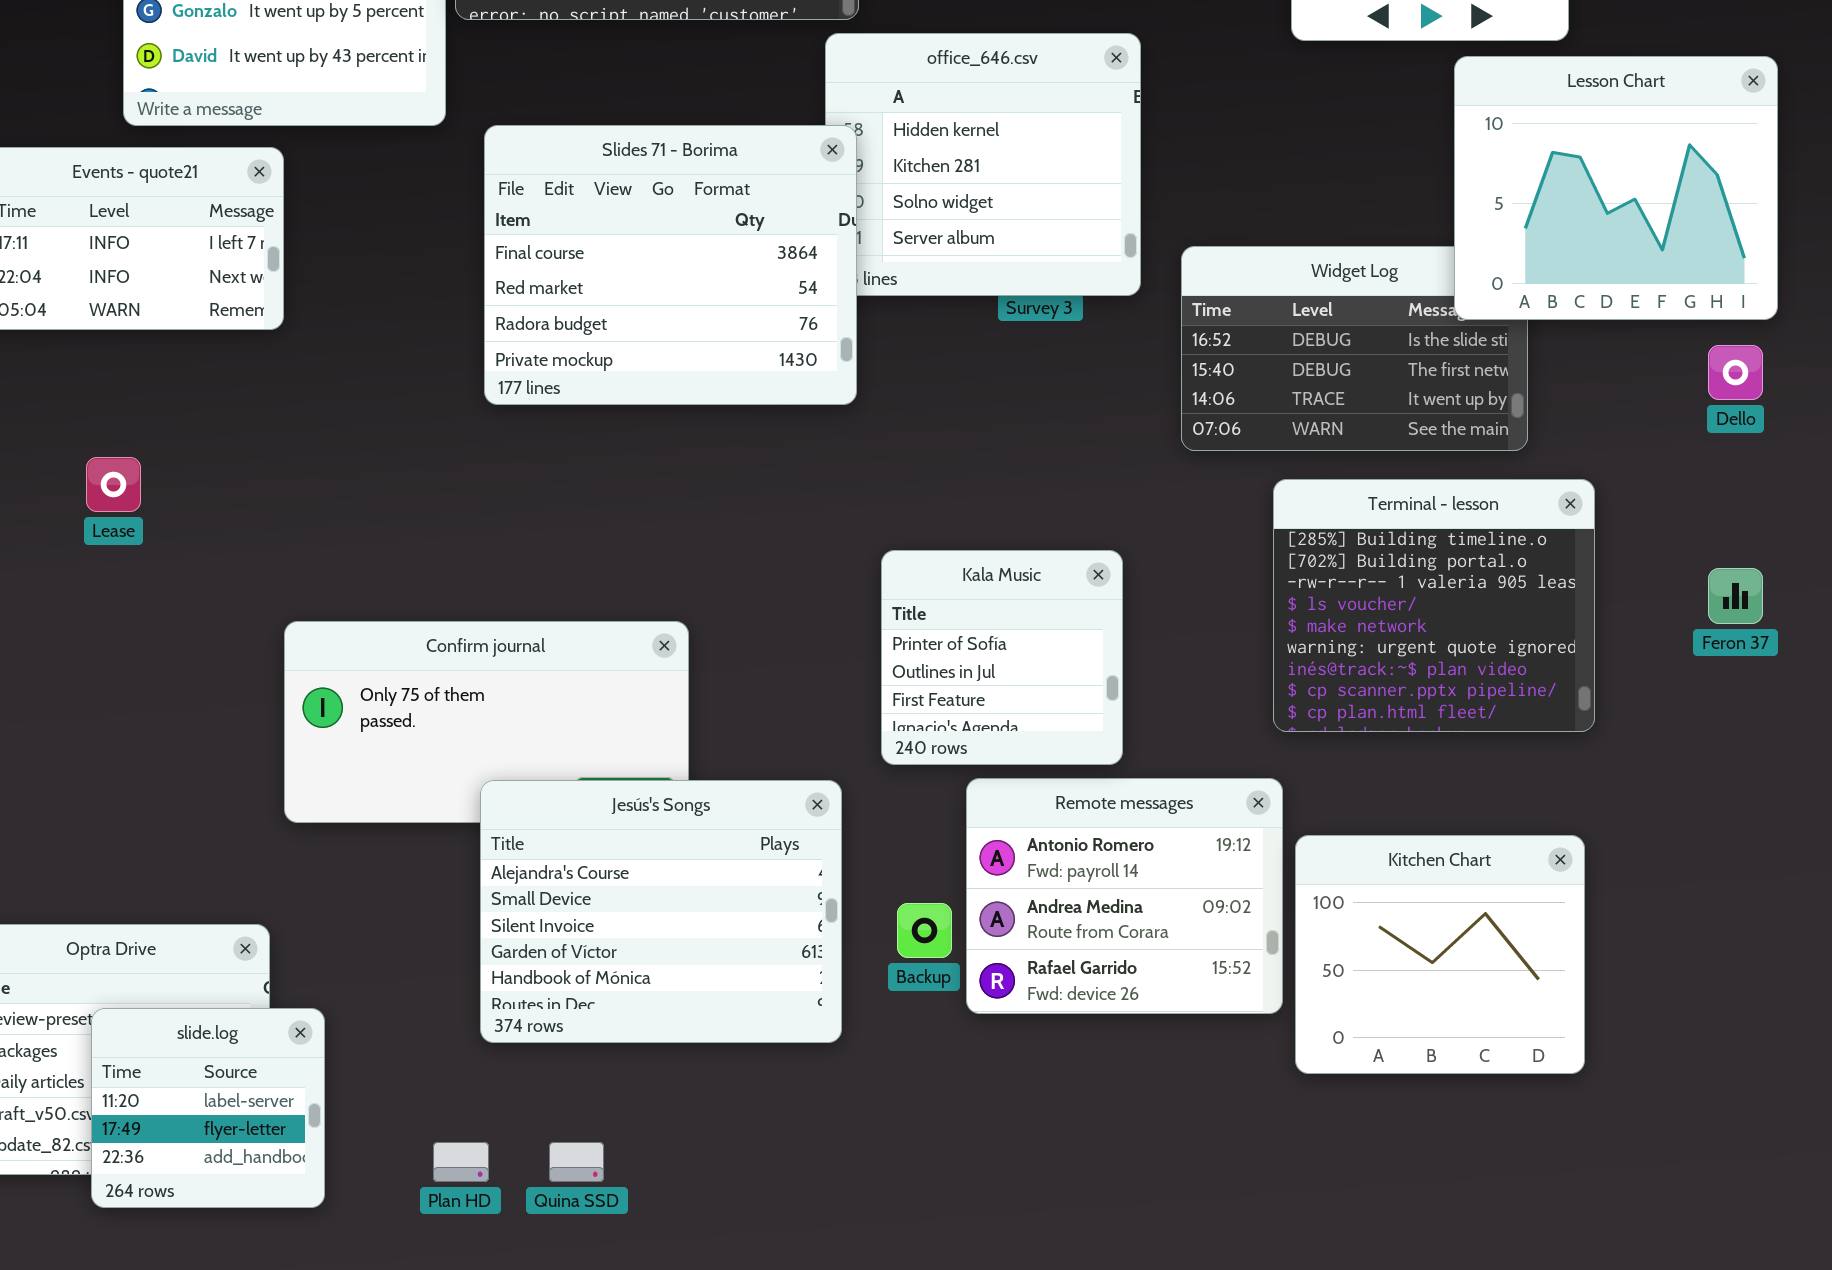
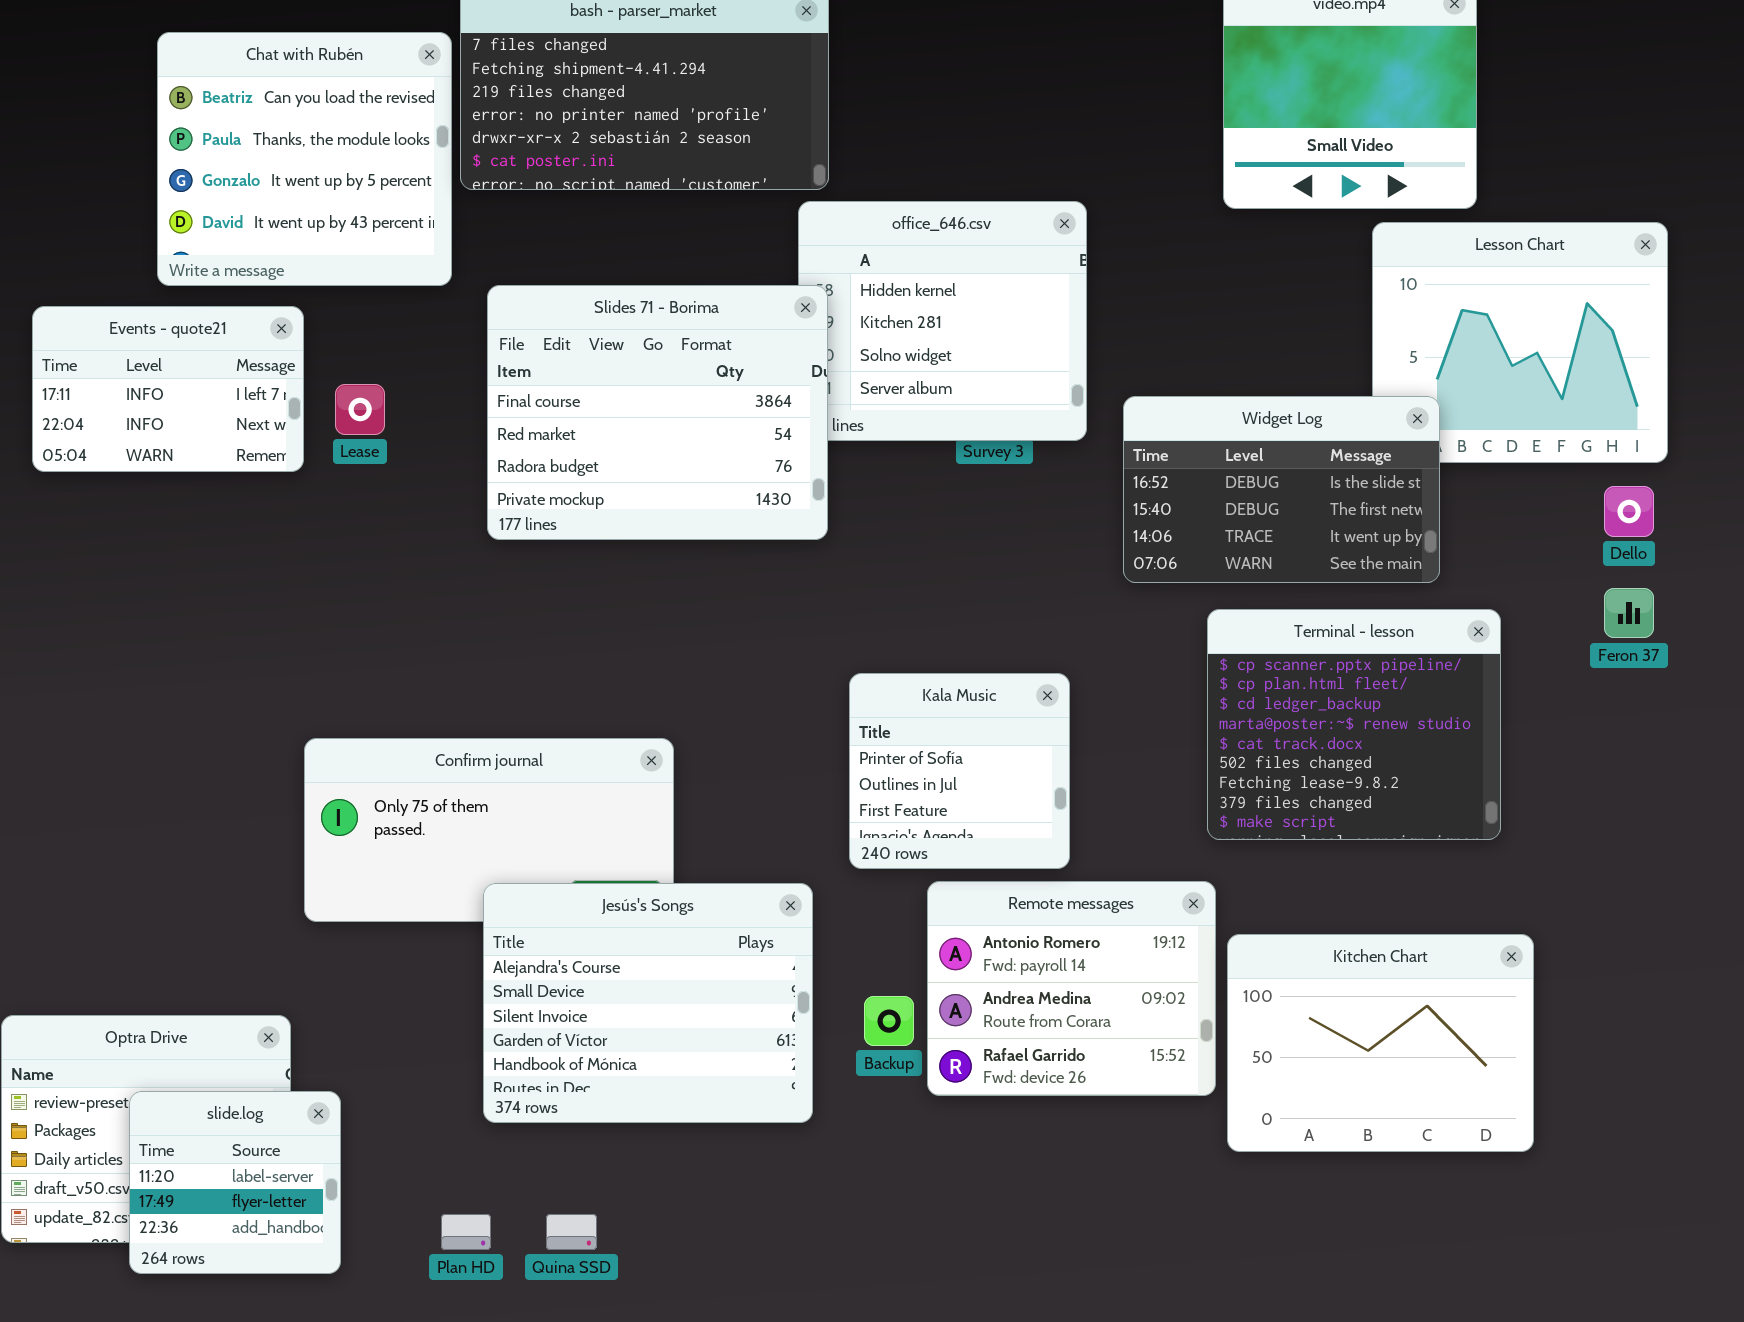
Widget Log: [1181,246,1528,451] -> [1123,396,1440,583], raised
Lease: [86,457,141,512] -> [335,384,385,435], moved
Terminal - lesson: [1273,479,1595,732] -> [1207,609,1501,840], scrolled down 7 rows
Feron 37: [1708,568,1763,624] -> [1604,588,1654,638], moved
Kitchen Chart: [1295,835,1585,1074] -> [1227,934,1534,1152], resized

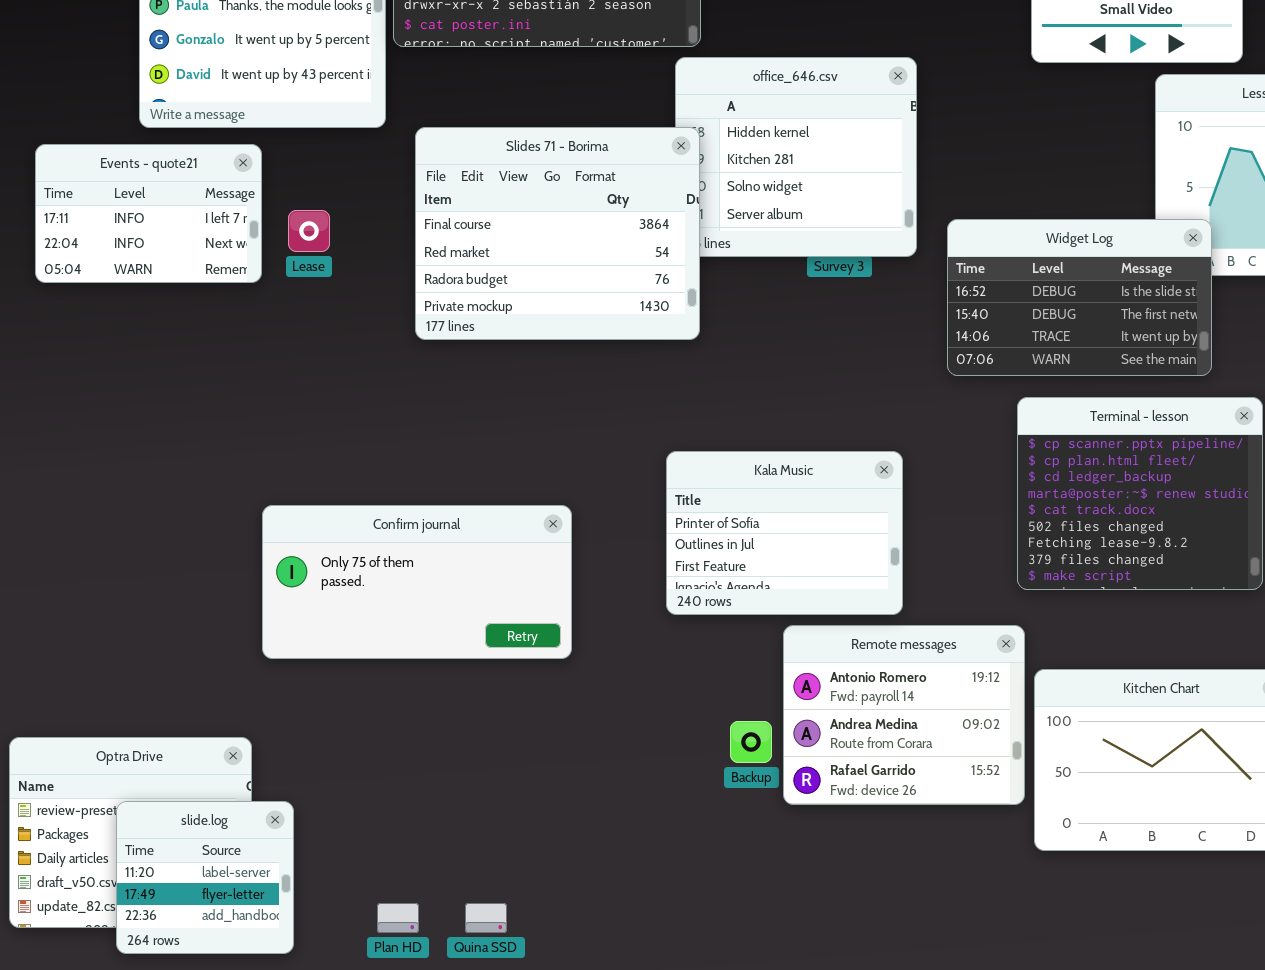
Kala Music: [849,673,1070,869] -> [666,451,903,615], resized
Jesús's Songs: [483,883,813,1123] -> none, closed

